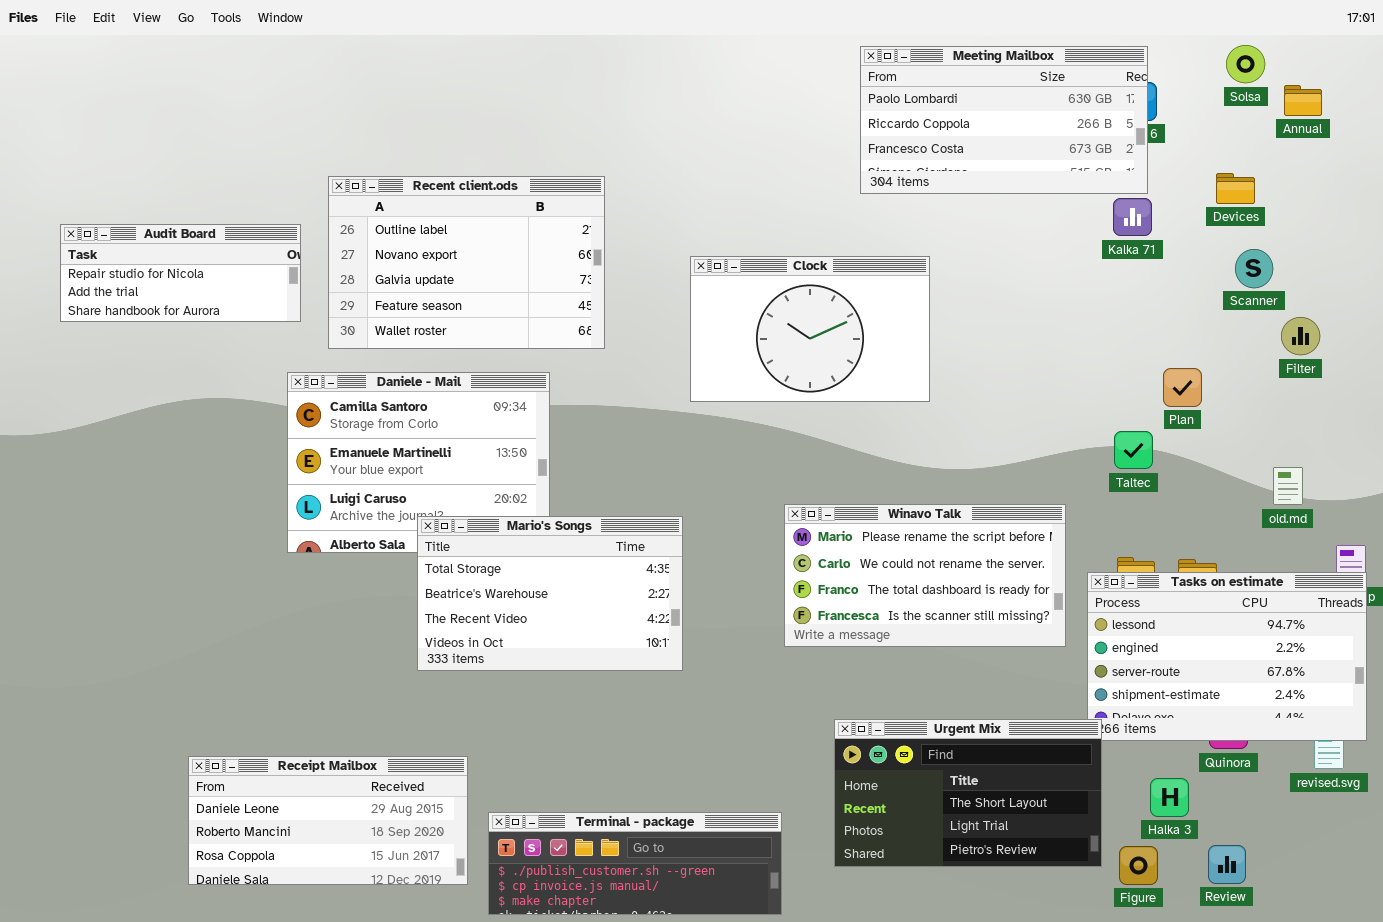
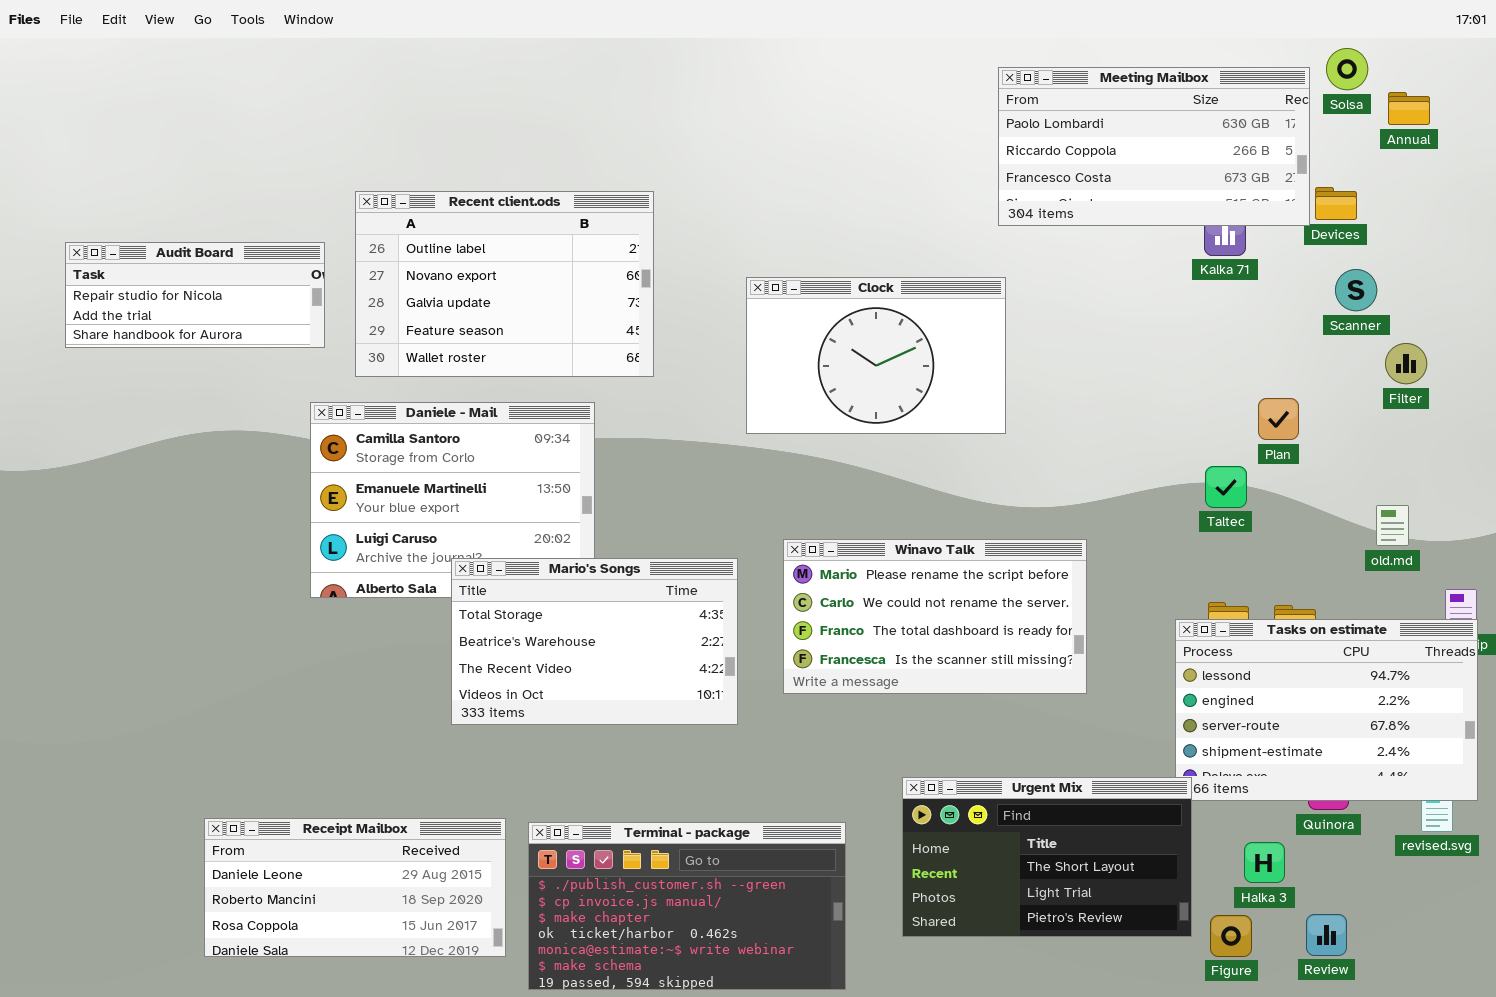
Meeting Mailbox: [860,46,1148,194] -> [998,67,1310,226], moved
Winavo Talk: [784,504,1066,647] -> [783,539,1087,694], moved
Terminal - package: [488,812,782,915] -> [528,822,846,990], resized

